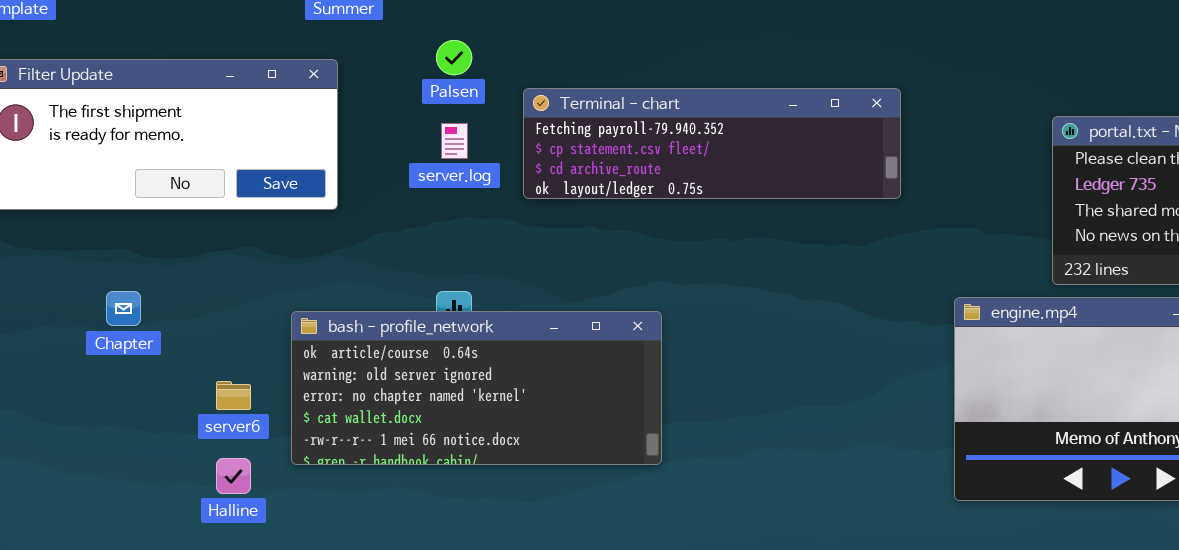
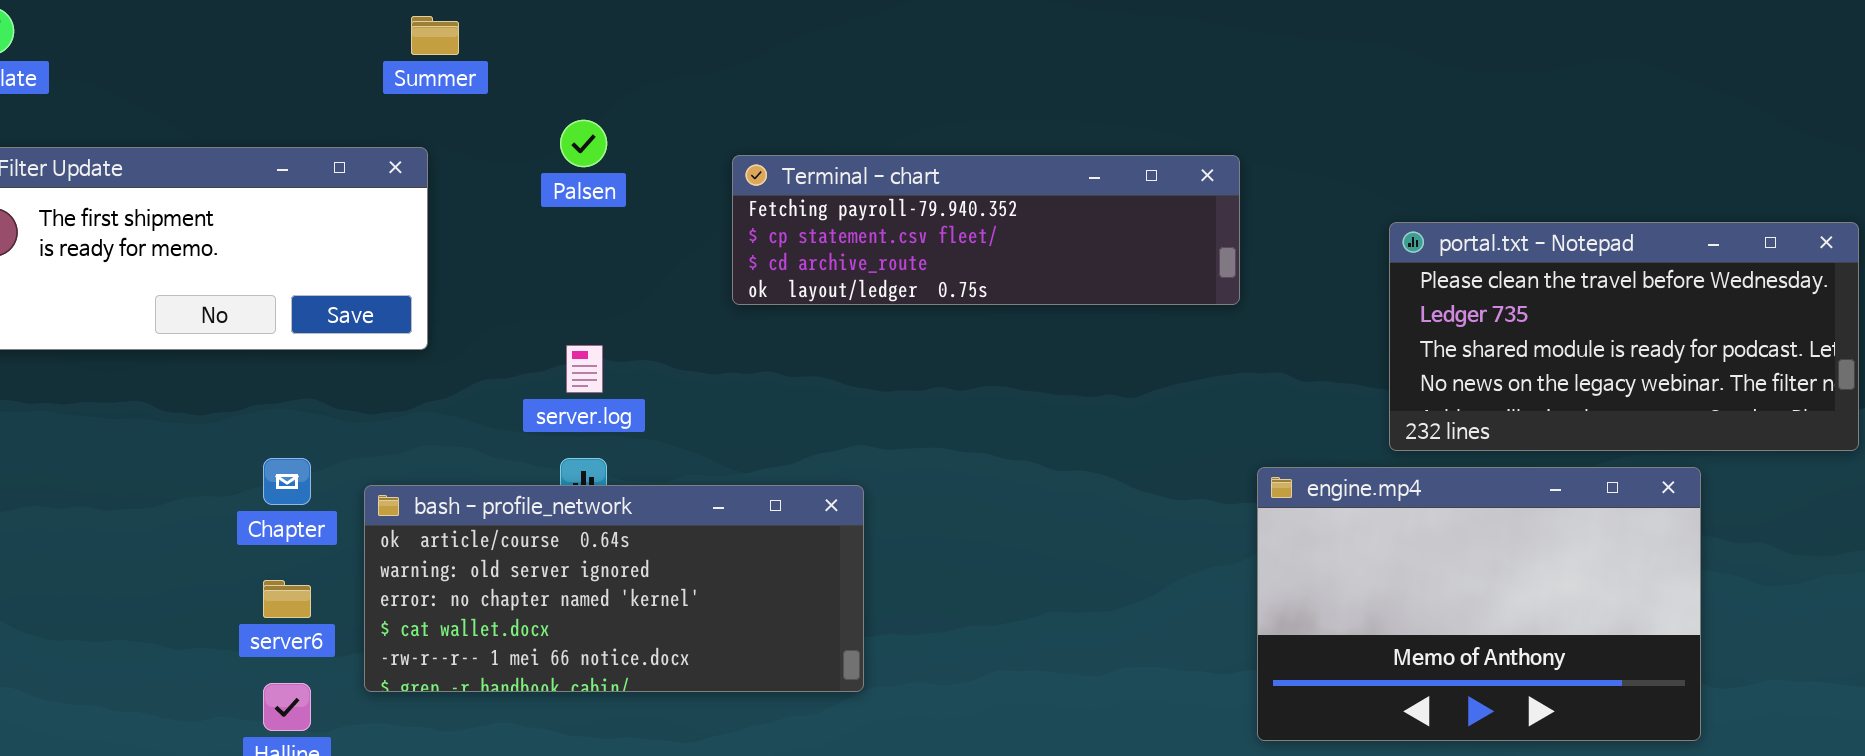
Terminal - chart: [523,88,901,199] -> [732,155,1240,305], moved
server.log: [441,123,468,159] -> [566,345,603,393], moved
Chapter: [106,291,141,326] -> [263,458,311,505], moved

